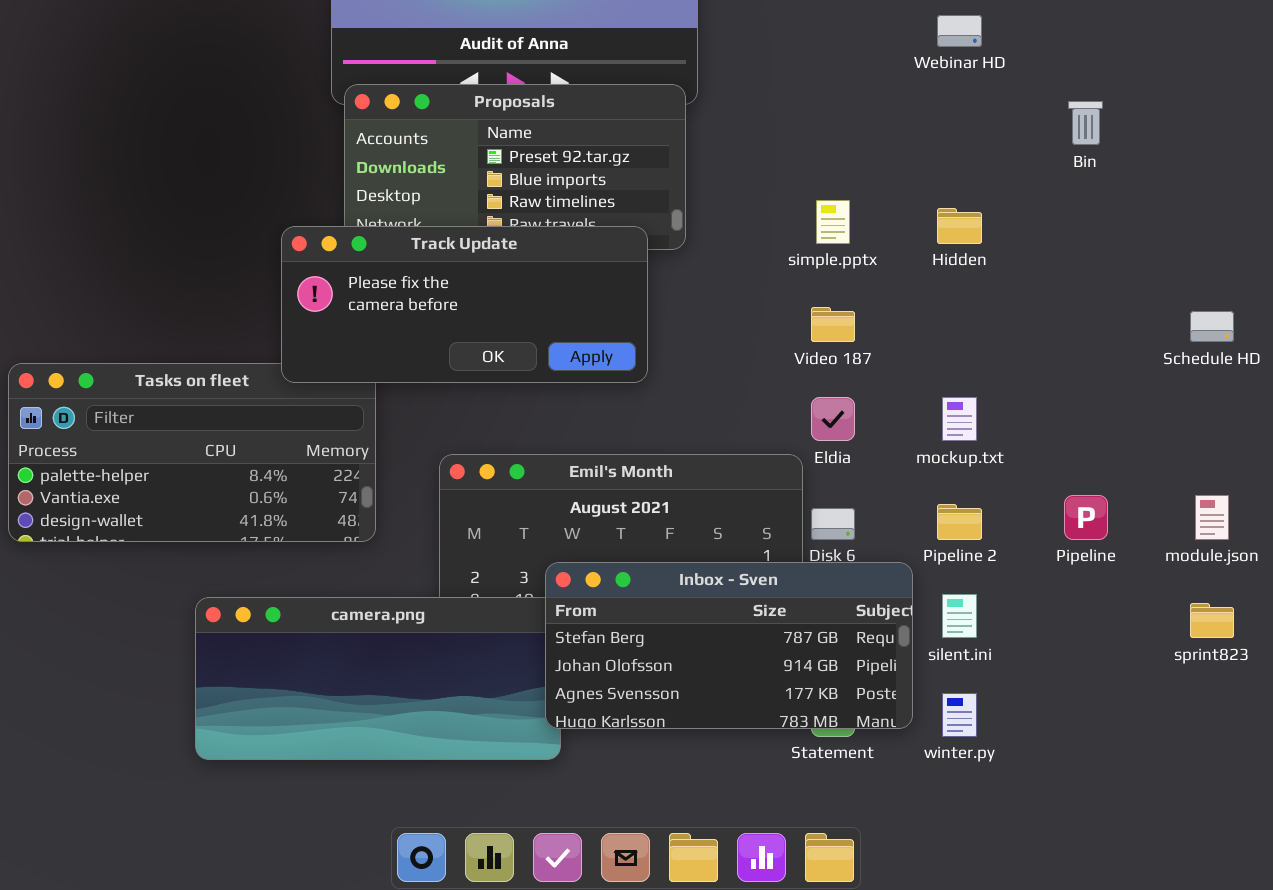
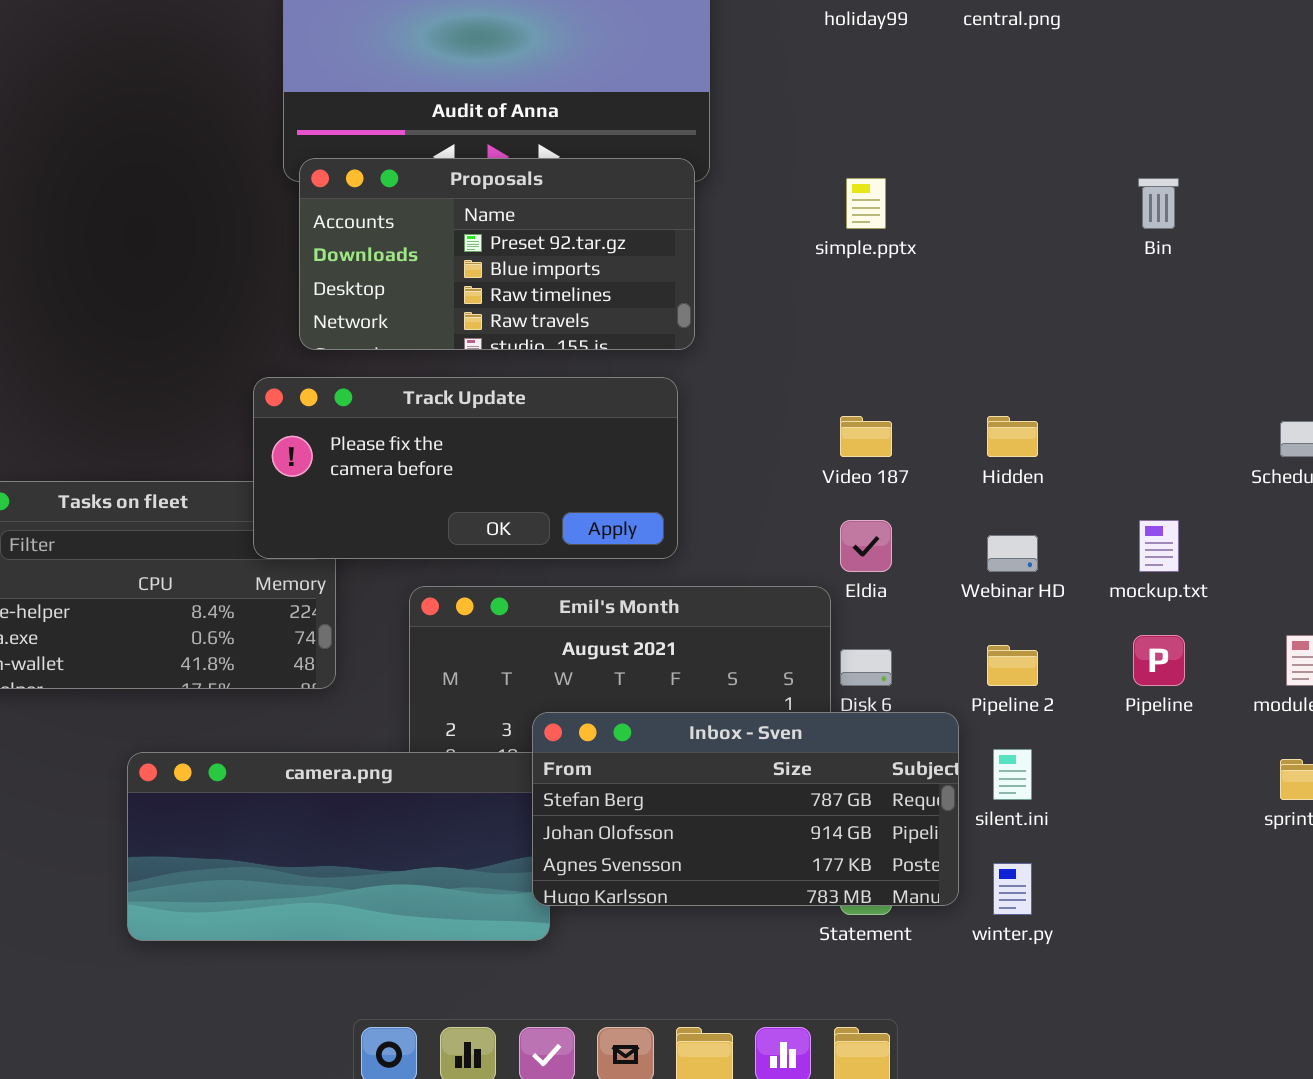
Webinar HD: [937,15,982,47] -> [987,535,1038,572], moved
simple.pptx: [816,200,850,244] -> [846,178,886,229], moved
Hidden: [937,208,982,244] -> [987,416,1038,457], moved
Track Update: [281,226,648,383] -> [253,377,678,559], moved
mockup.txt: [942,397,977,441] -> [1139,520,1179,572], moved

